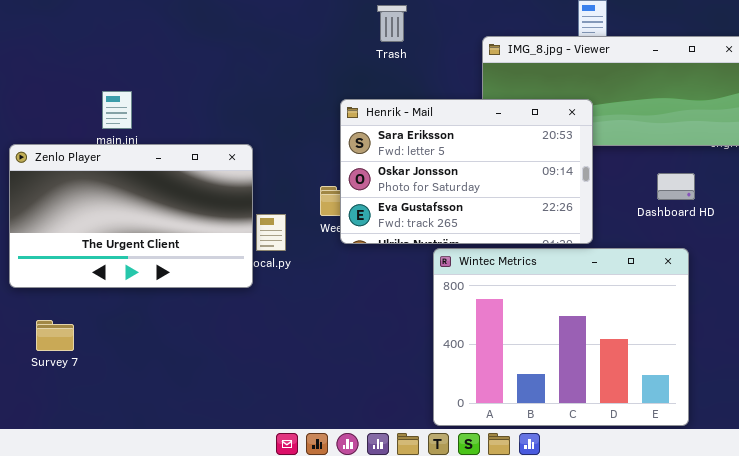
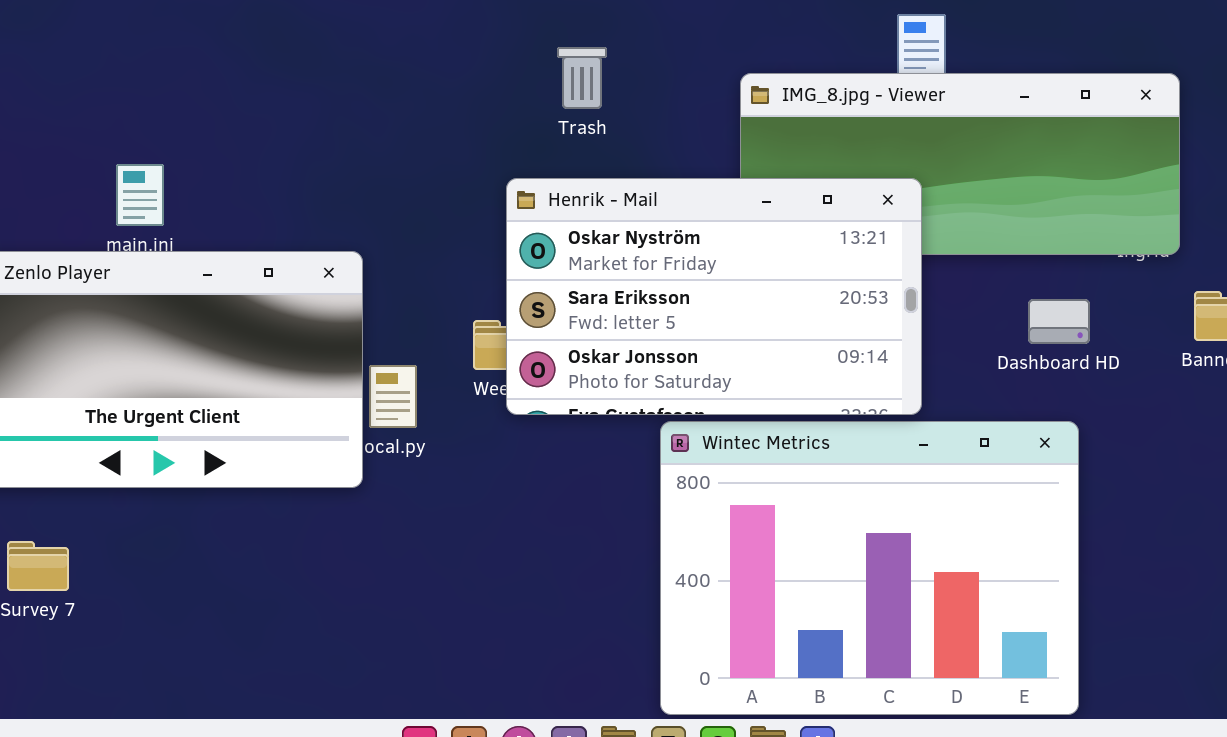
Trash: [377,5,407,42] -> [557,47,607,109], moved
Henrik - Mail: [340,99,593,244] -> [506,178,922,415], scrolled up 1 row

